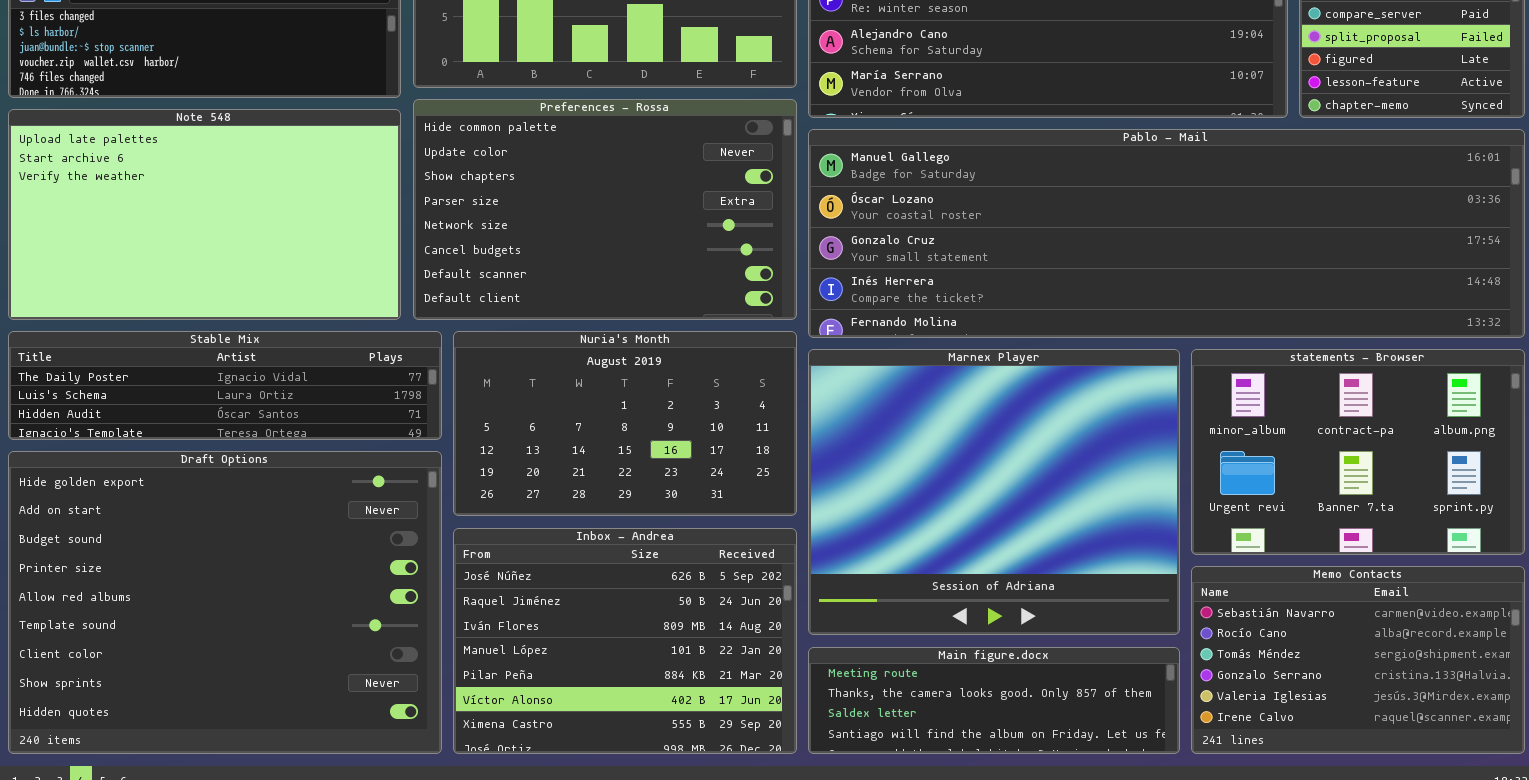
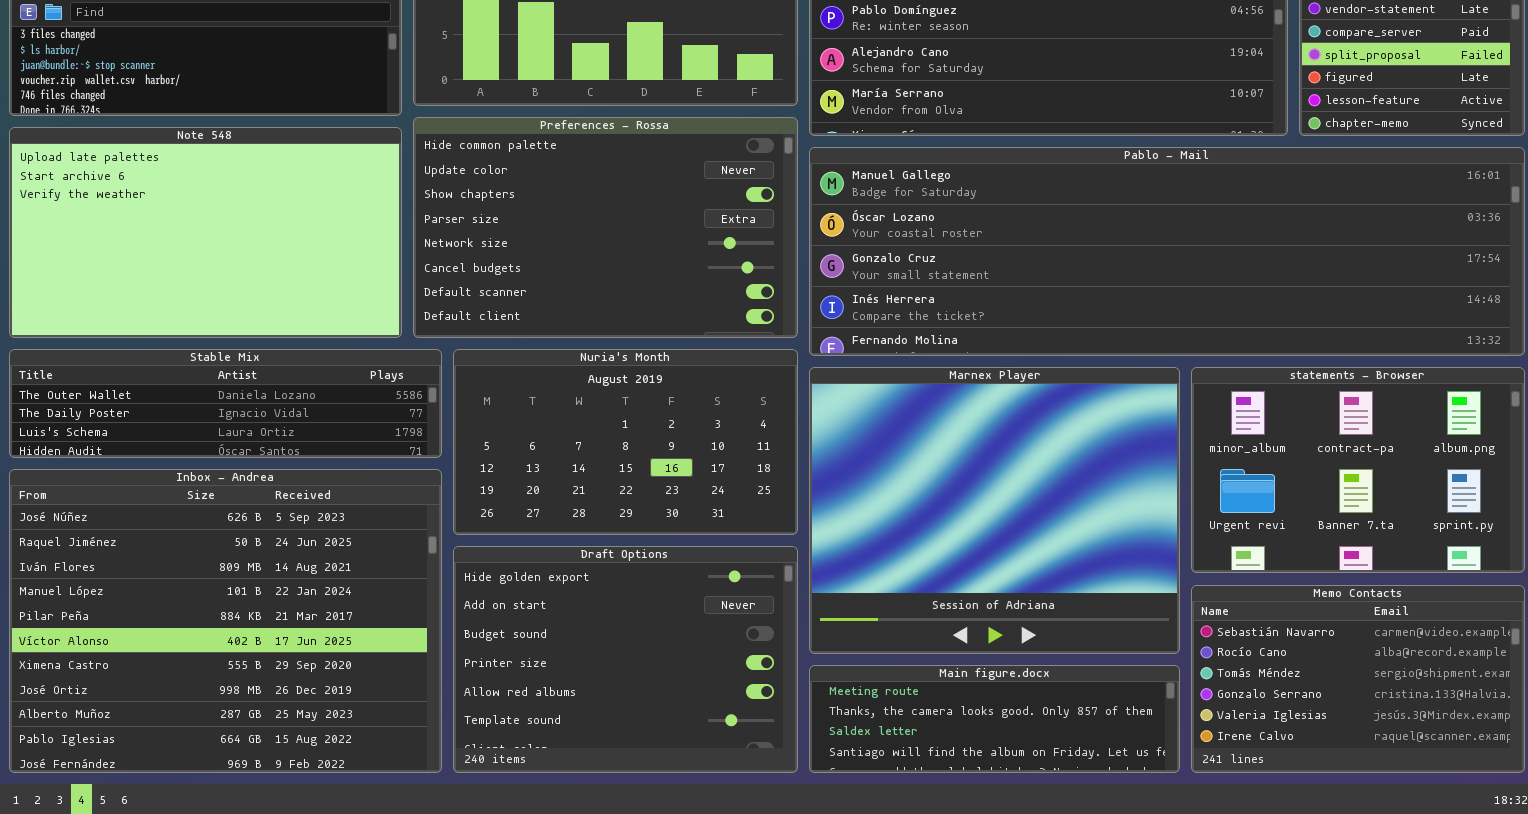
Stable Mix: [8,331,442,440] -> [9,349,442,458], scrolled up 1 row
Draft Options: [8,451,442,754] -> [453,546,798,773], moved, resized
Inbox - Andrea: [453,528,797,754] -> [9,469,442,773], moved, resized

